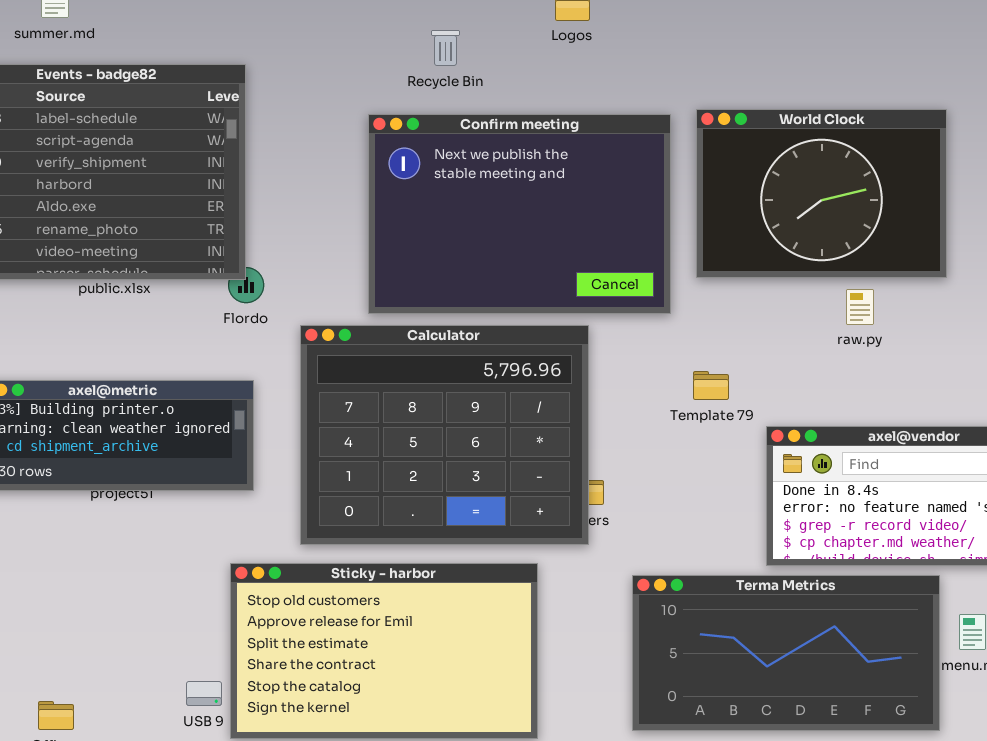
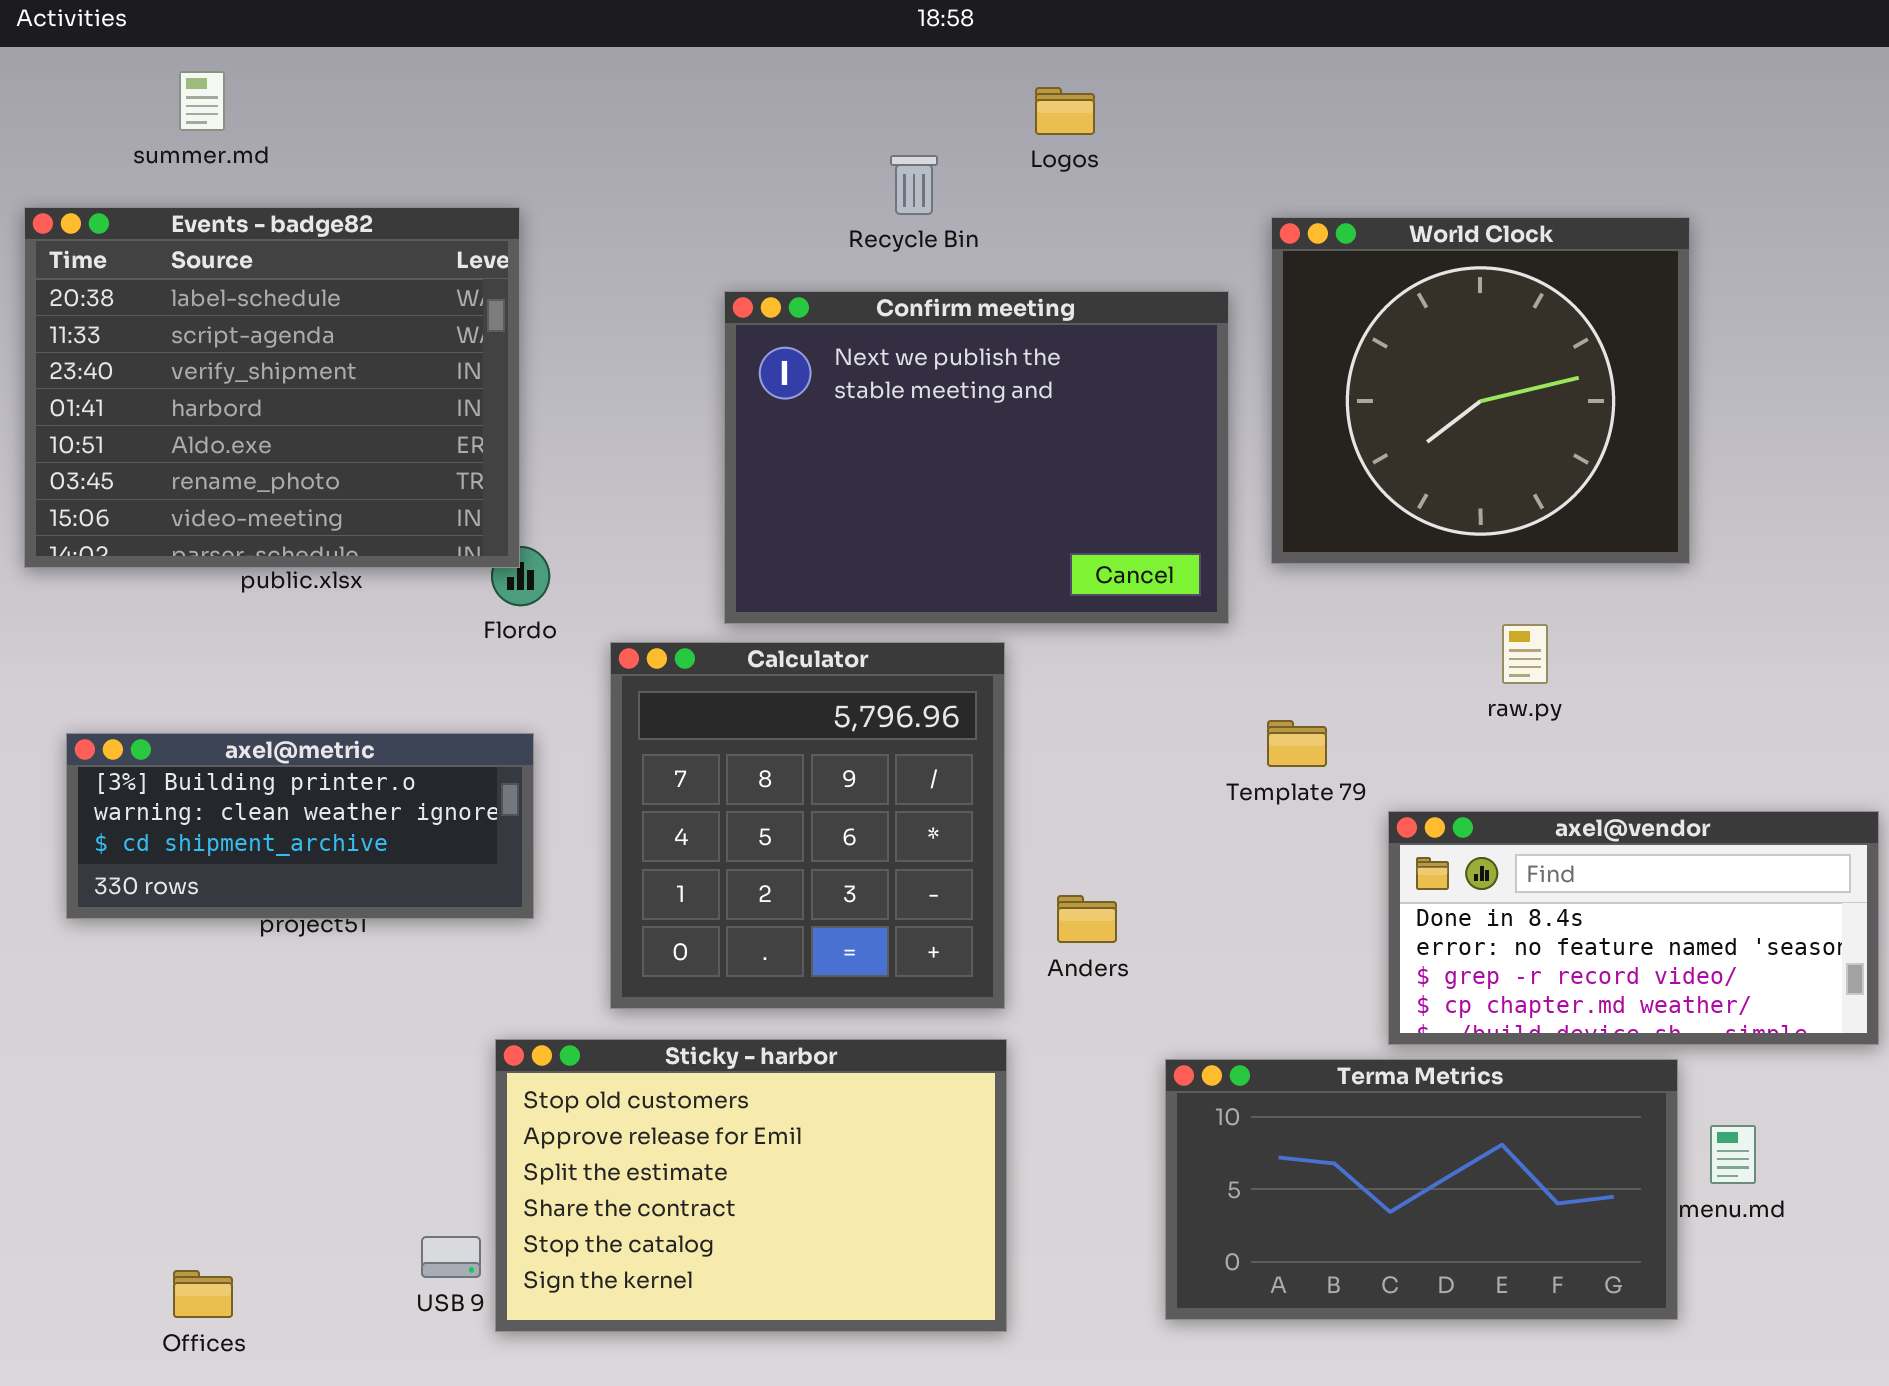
Recycle Bin: [431,30,460,66] -> [890,155,938,215], moved
World Clock: [696,109,947,278] -> [1271,217,1690,564], resized
raw.py: [846,289,874,325] -> [1502,624,1548,684], moved
Calculator: [300,325,589,545] -> [610,642,1005,1009], resized

